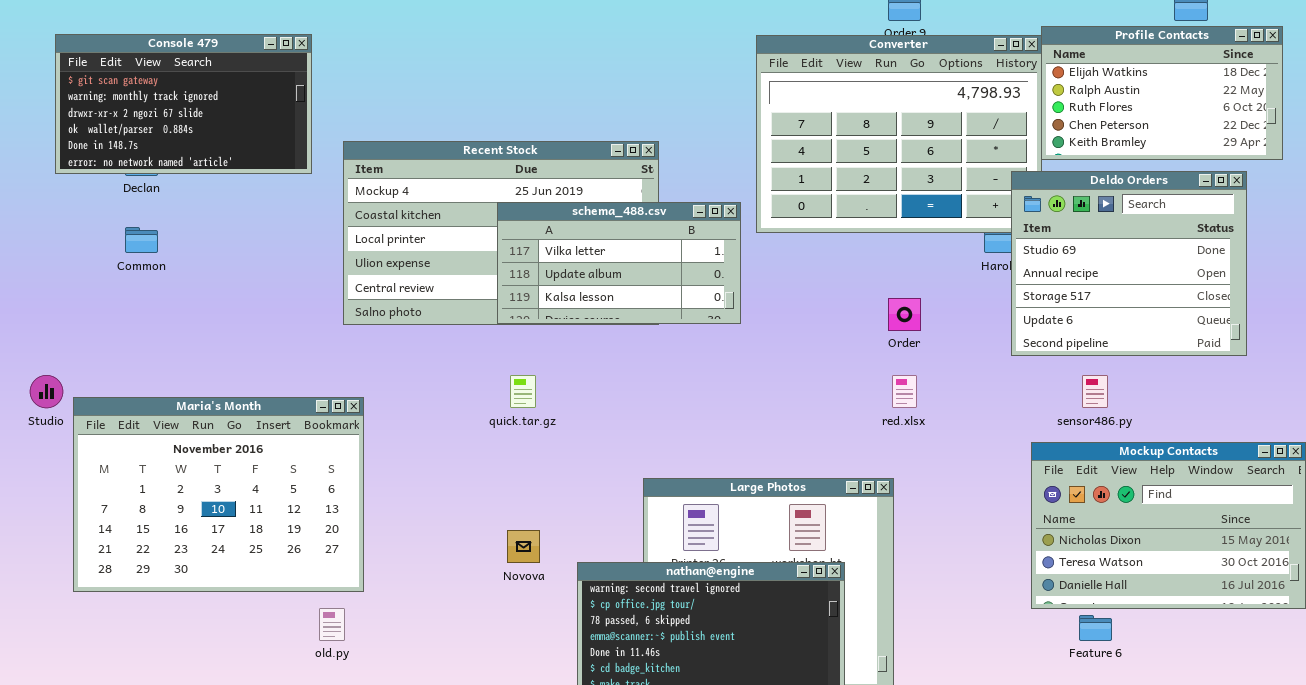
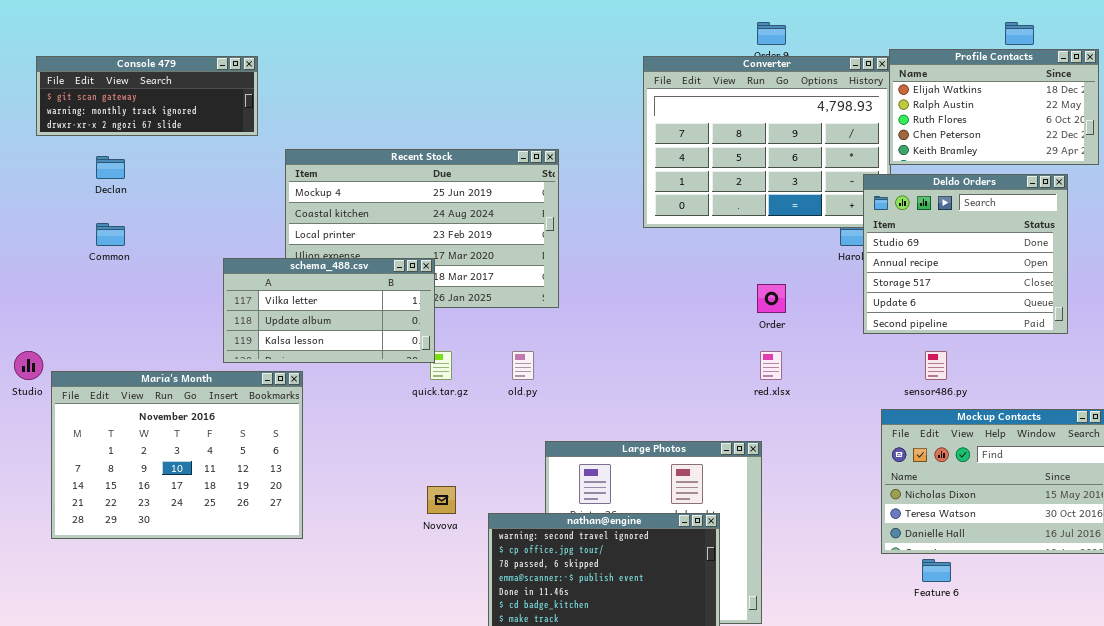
Console 479: [55,34,312,174] -> [36,56,258,136], resized
schema_488.csv: [497,202,741,324] -> [223,258,435,363], moved
old.py: [319,608,345,641] -> [512,351,534,380], moved

